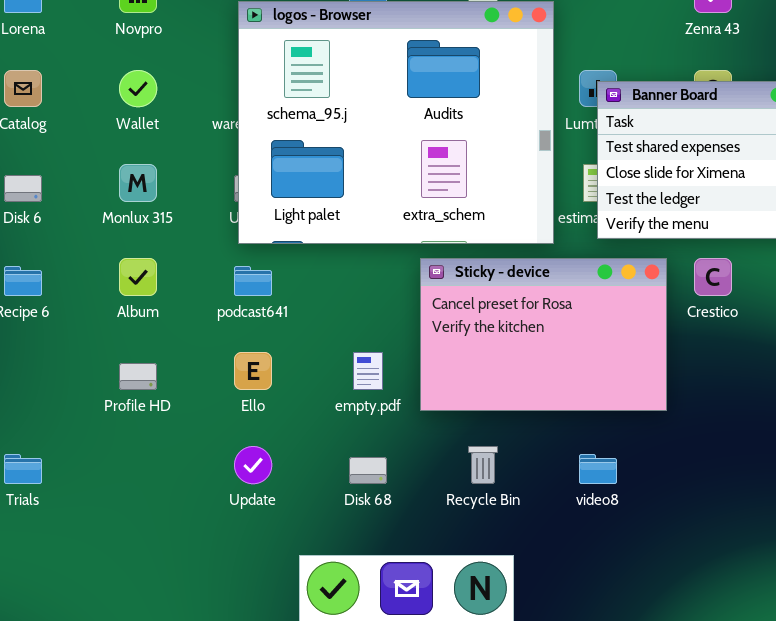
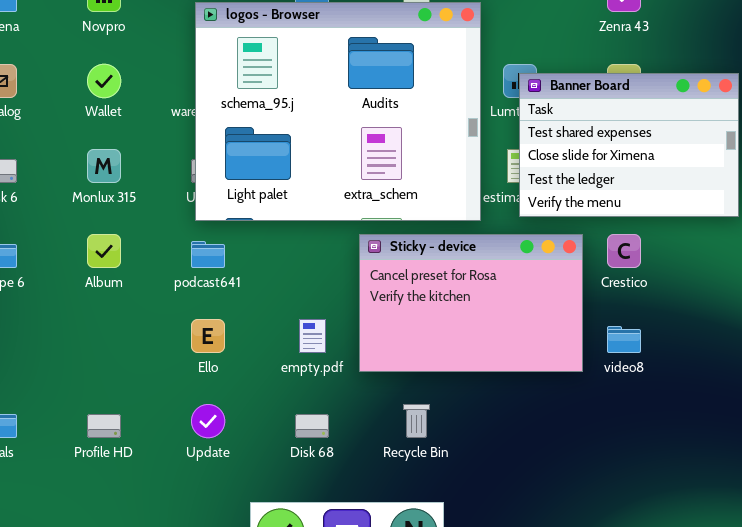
Profile HD: [119,363,157,390] -> [87,414,121,438], moved
video8: [579,454,617,484] -> [607,326,641,353], moved

